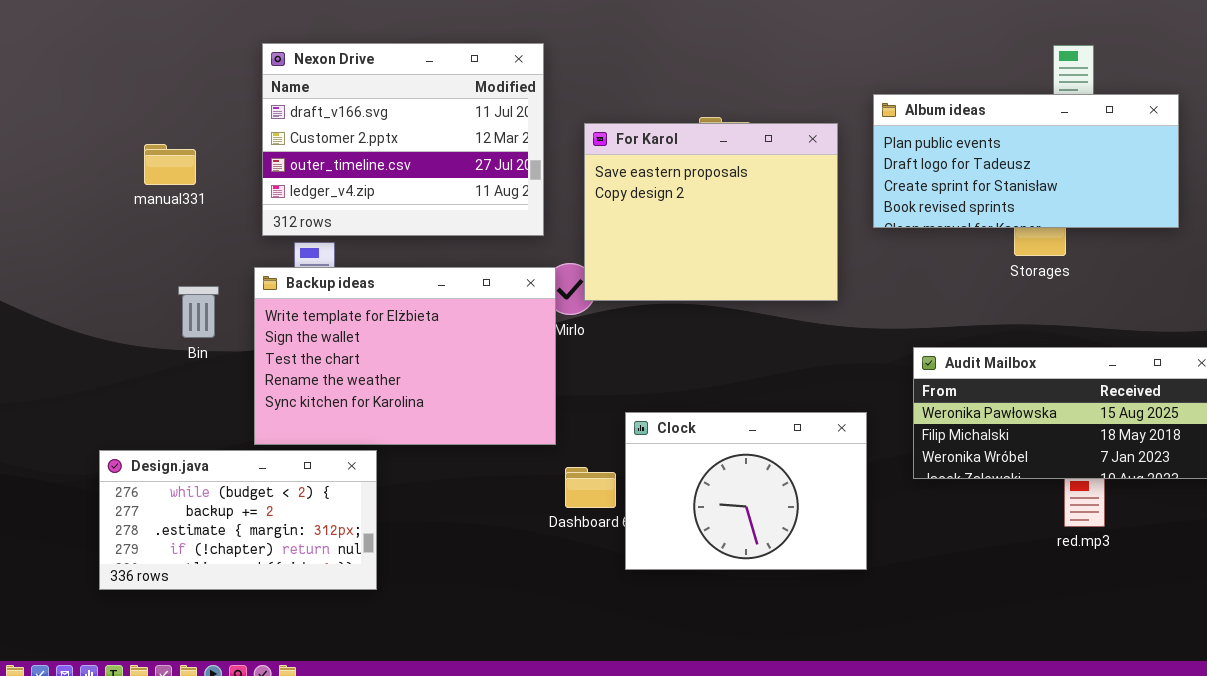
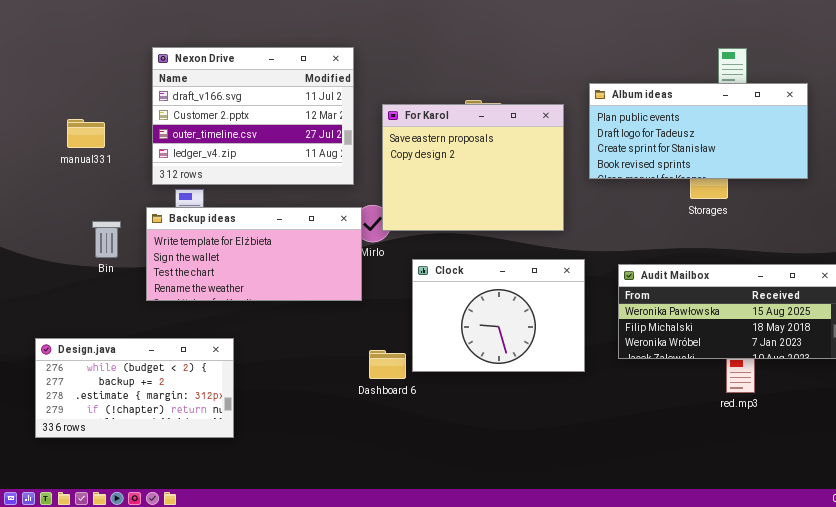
Backup ideas: [254,267,556,445] -> [146,207,362,301], resized
Clock: [625,412,867,570] -> [412,259,585,372], moved

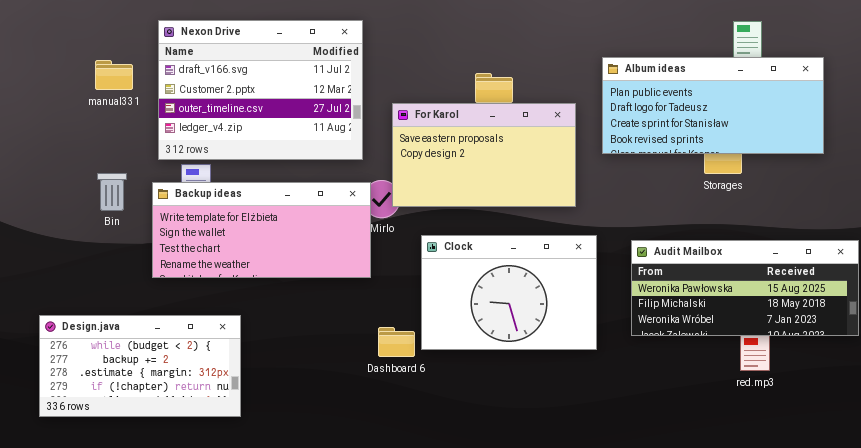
For Karol: [382,104,564,231] -> [392,103,576,207], resized
manual331: [67,119,105,148] -> [95,60,133,90], moved
Bin: [92,221,121,258] -> [97,173,127,211], moved

